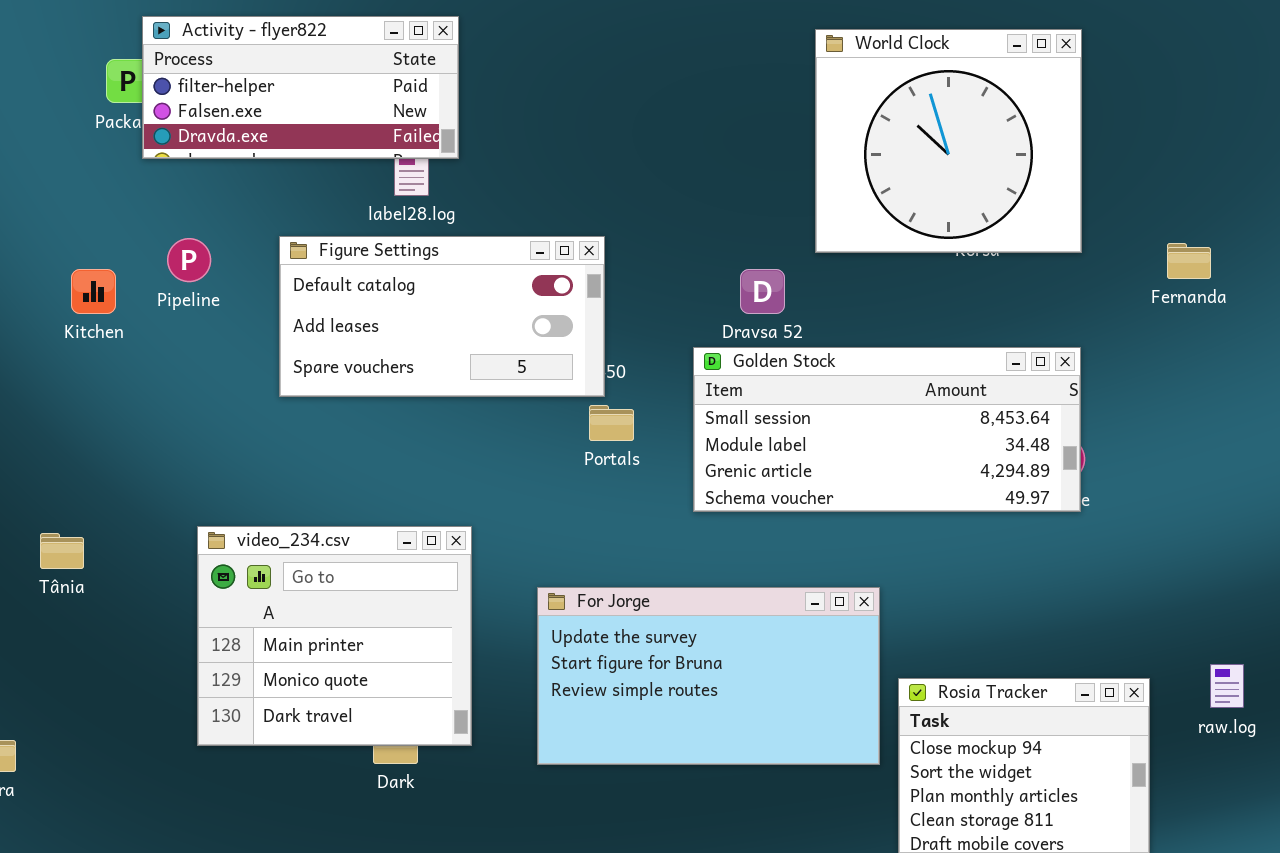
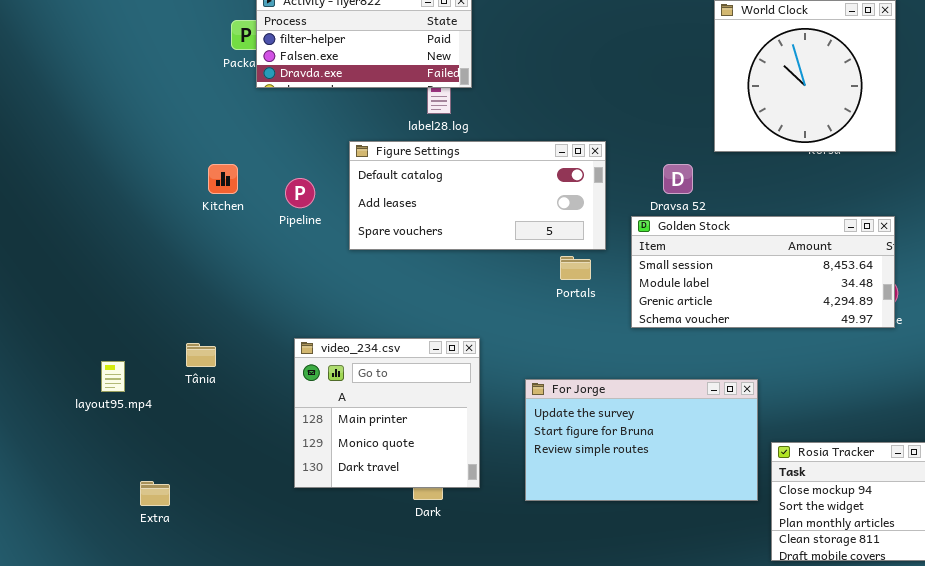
Figure Settings: [279,236,605,397] -> [349,141,606,250], resized
Pipeline: [167,238,211,282] -> [285,178,315,208], moved

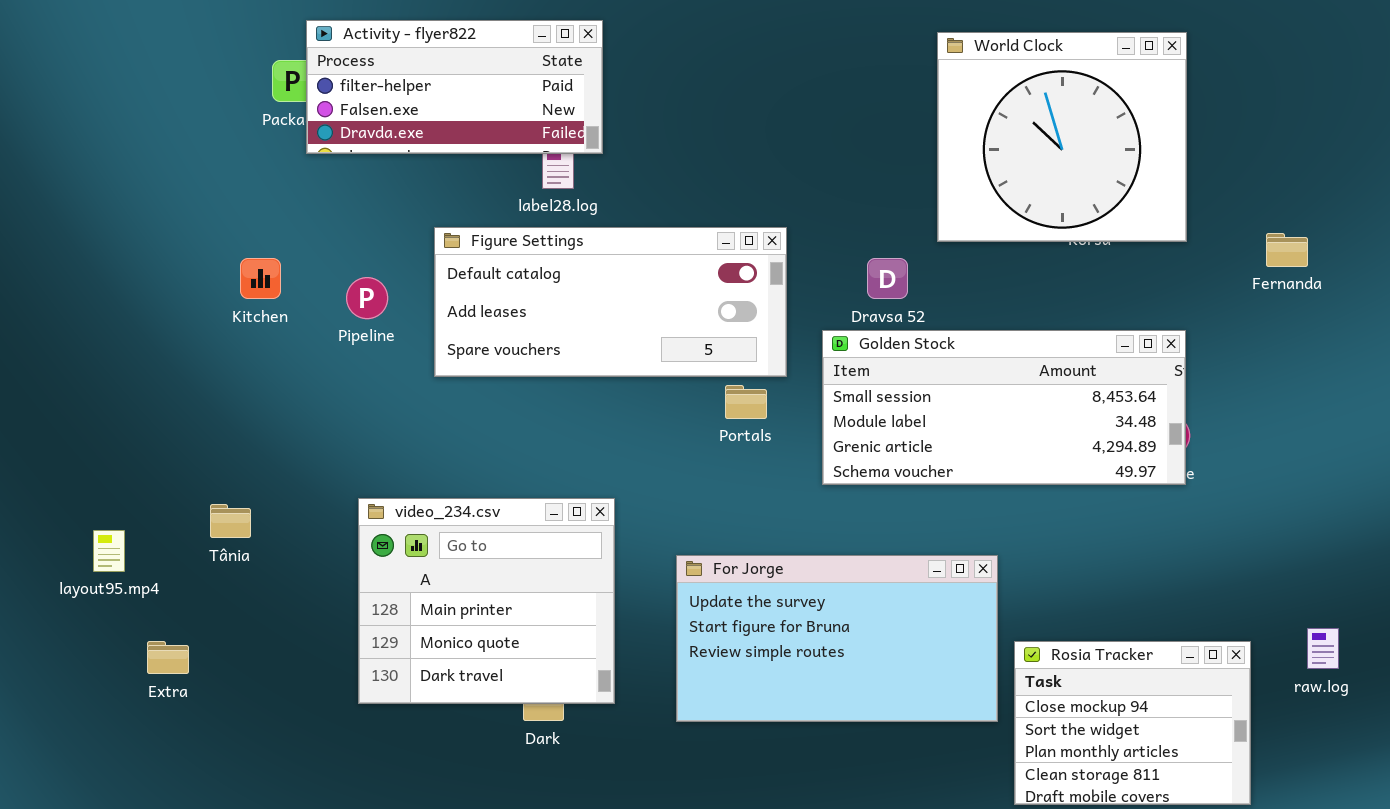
Extra: [140,481,170,506] -> [147,641,189,674], moved

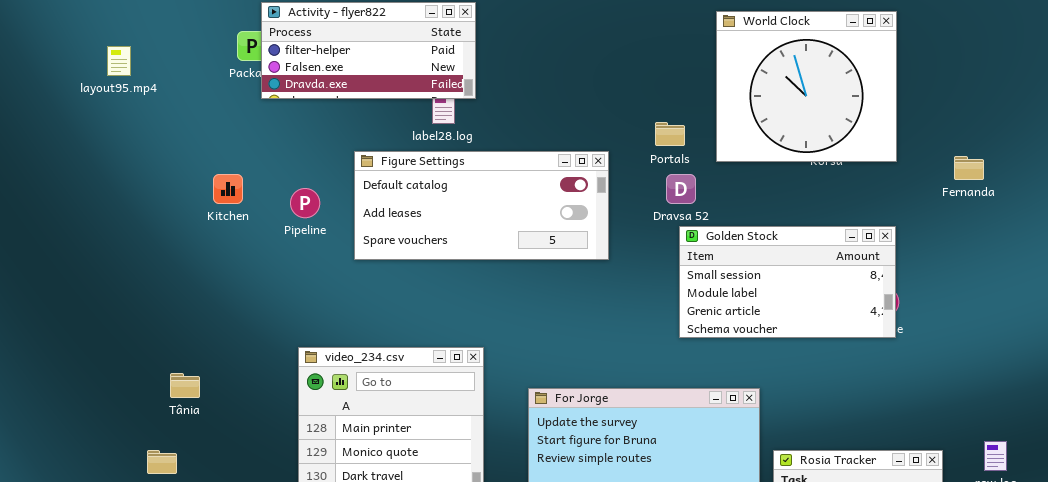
Golden Stock: [822,330,1186,485] -> [679,226,896,338], resized
Portals: [725,385,767,419] -> [655,122,685,146], moved
Tânia: [210,504,251,538] -> [170,373,200,398], moved
layout95.mp4: [93,530,125,572] -> [107,46,131,76], moved

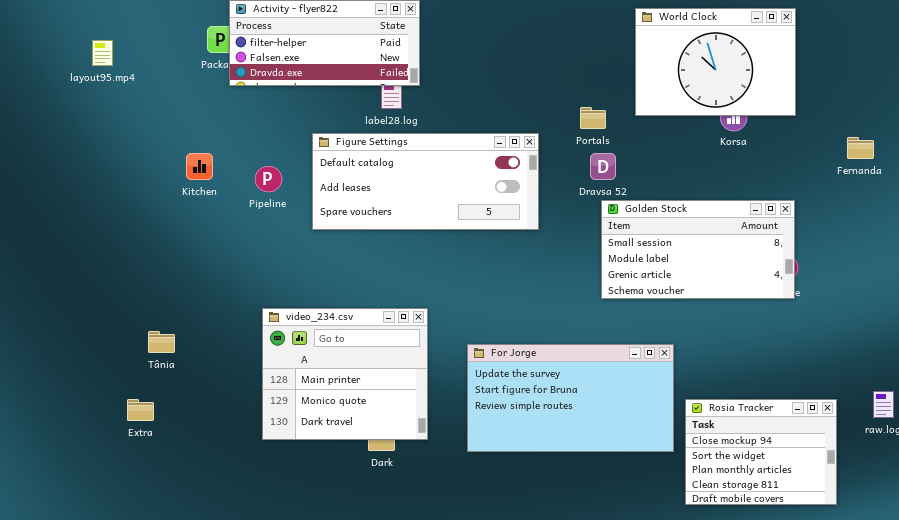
World Clock: [716,11,897,162] -> [635,8,796,116], resized

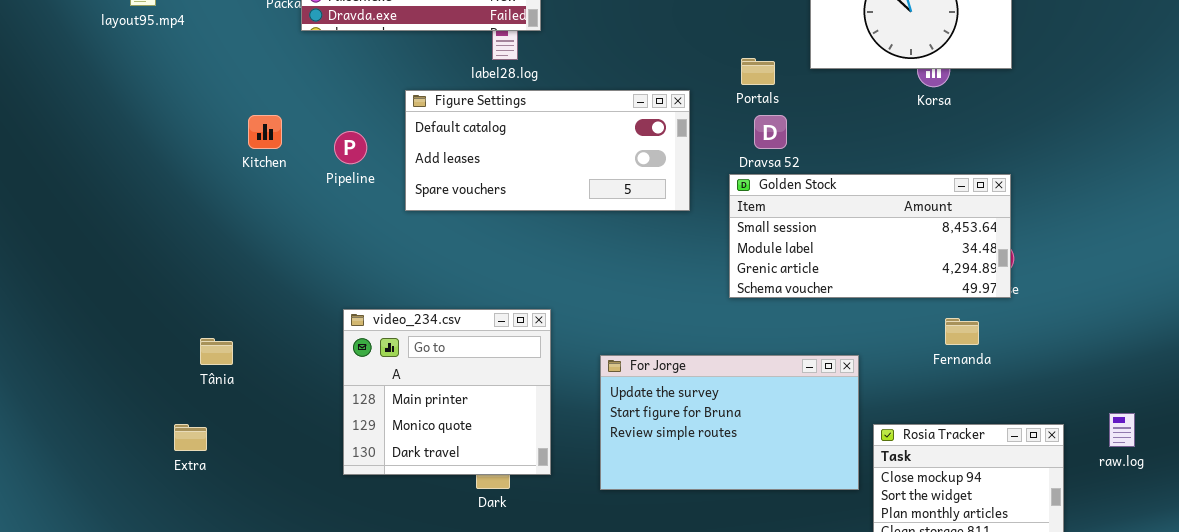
Fernanda: [847,137,874,159] -> [945,318,979,345], moved
Golden Stock: [601,200,795,299] -> [729,174,1011,298], resized

